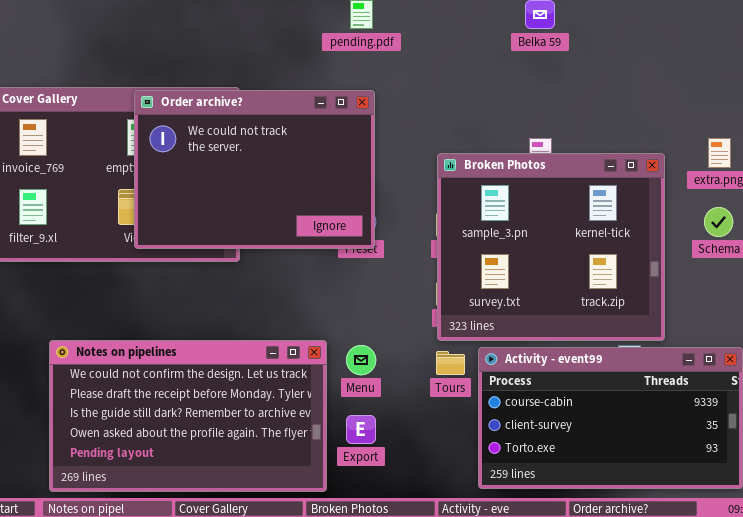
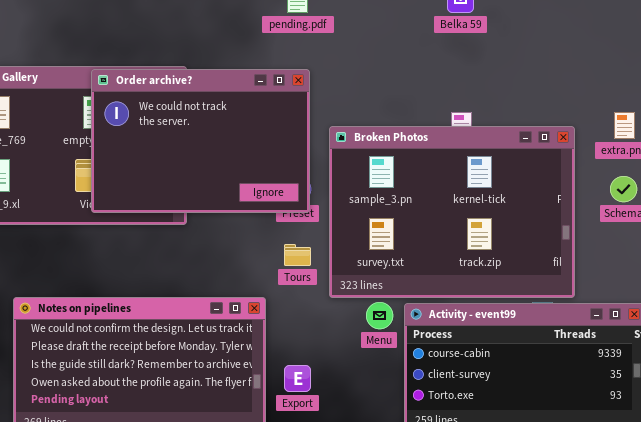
Broken Photos: [437,153,665,341] -> [329,126,575,298], resized
Menu: [346,345,376,375] -> [366,302,393,329], moved
Tours: [436,351,465,375] -> [284,244,311,266], moved

